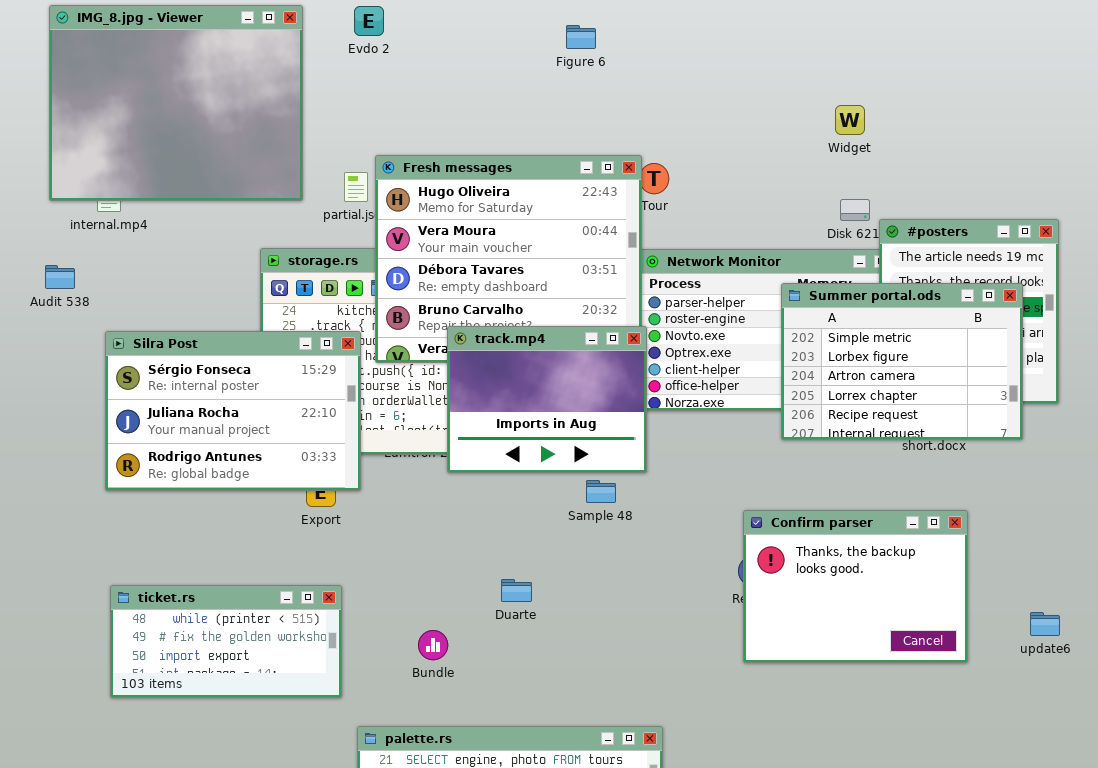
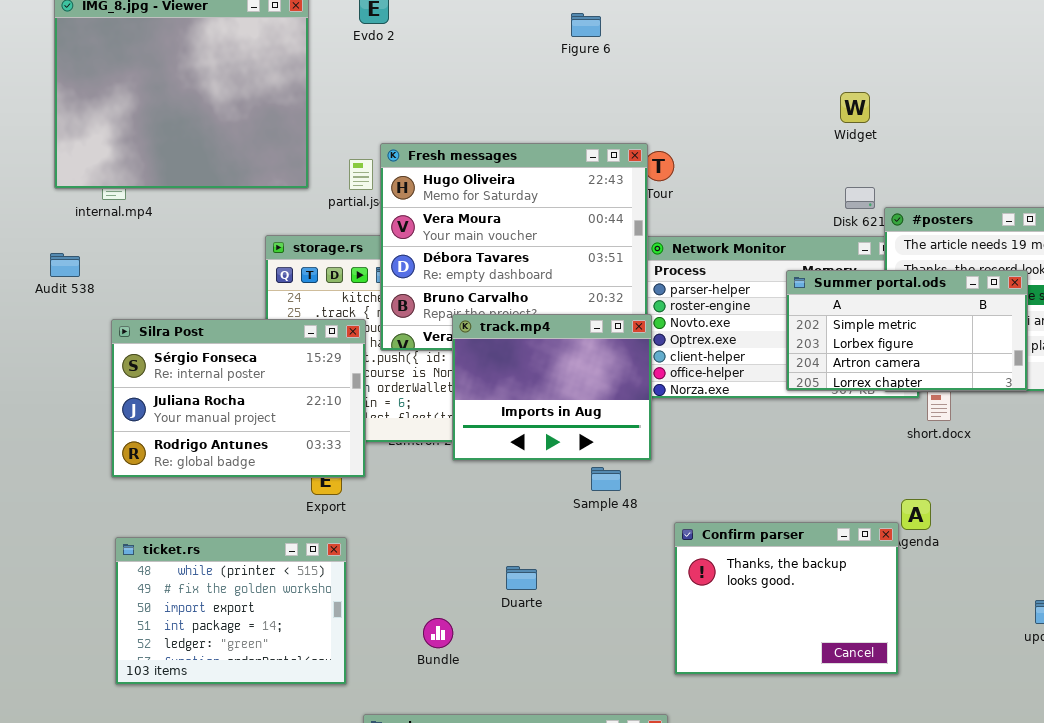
Summer portal.ods: [781,283,1023,440] -> [786,270,1028,391], resized
Confirm parser: [743,510,968,663] -> [674,522,899,675], moved
ticket.rs: [110,585,342,698] -> [115,537,347,685], resized

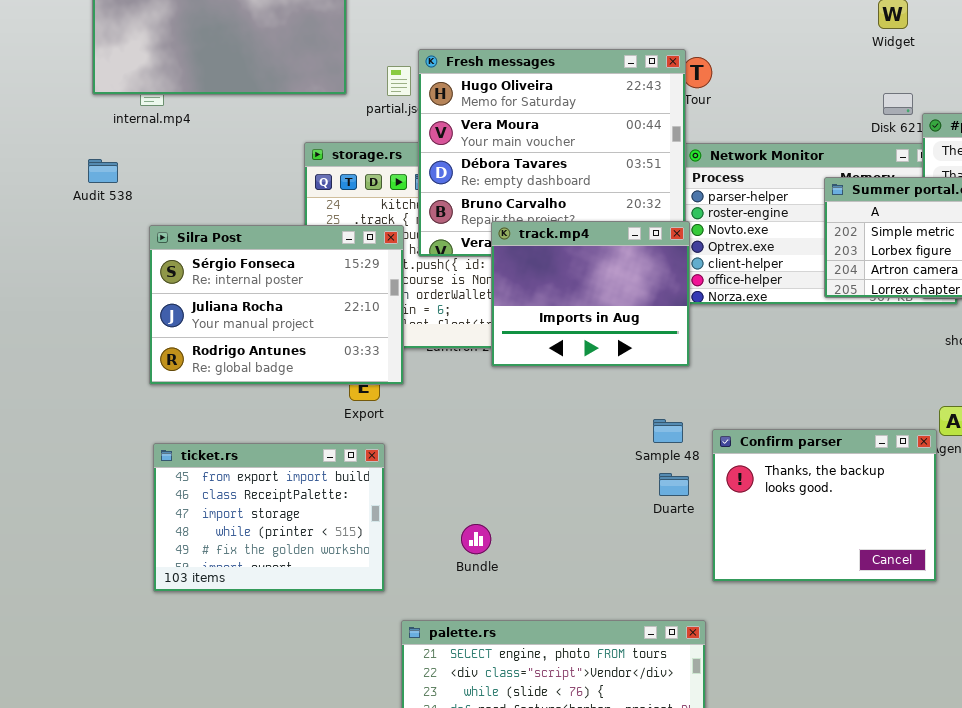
Sample 48: [591,467,621,491] -> [653,419,683,443], moved
ticket.rs: [115,537,347,685] -> [153,443,385,592], scrolled up 3 rows
Duarte: [506,566,537,590] -> [659,473,689,496], moved

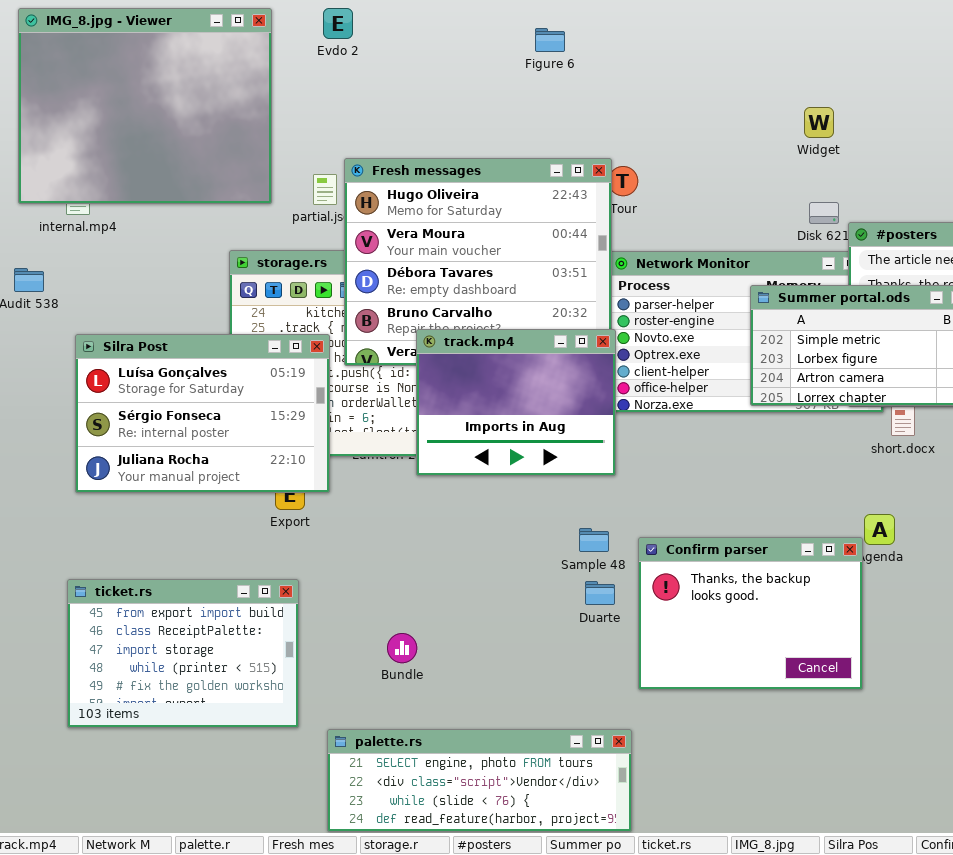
Silra Post: [149,225,404,385] -> [75,334,330,493], scrolled up 1 row
ticket.rs: [153,443,385,592] -> [67,579,299,728], moved

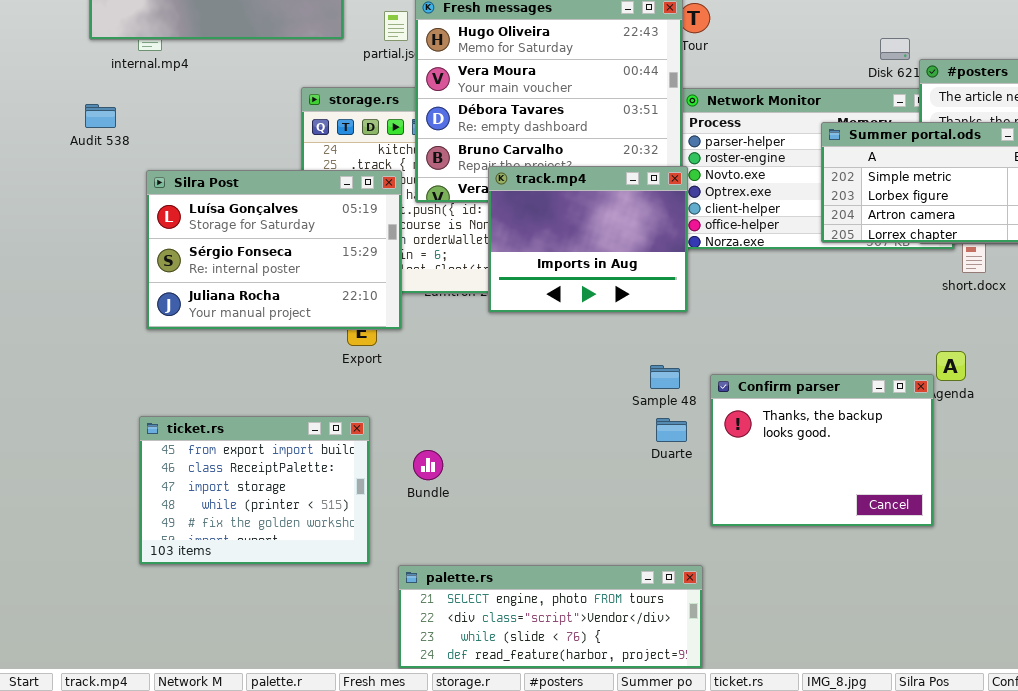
Bundle: [387,633,417,663] -> [413,450,443,480], moved

